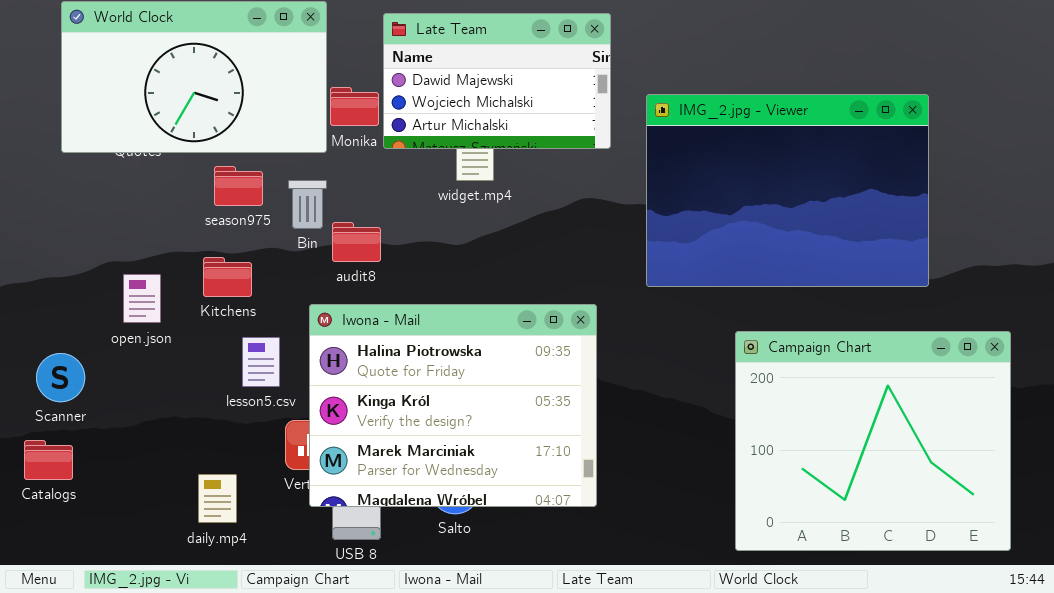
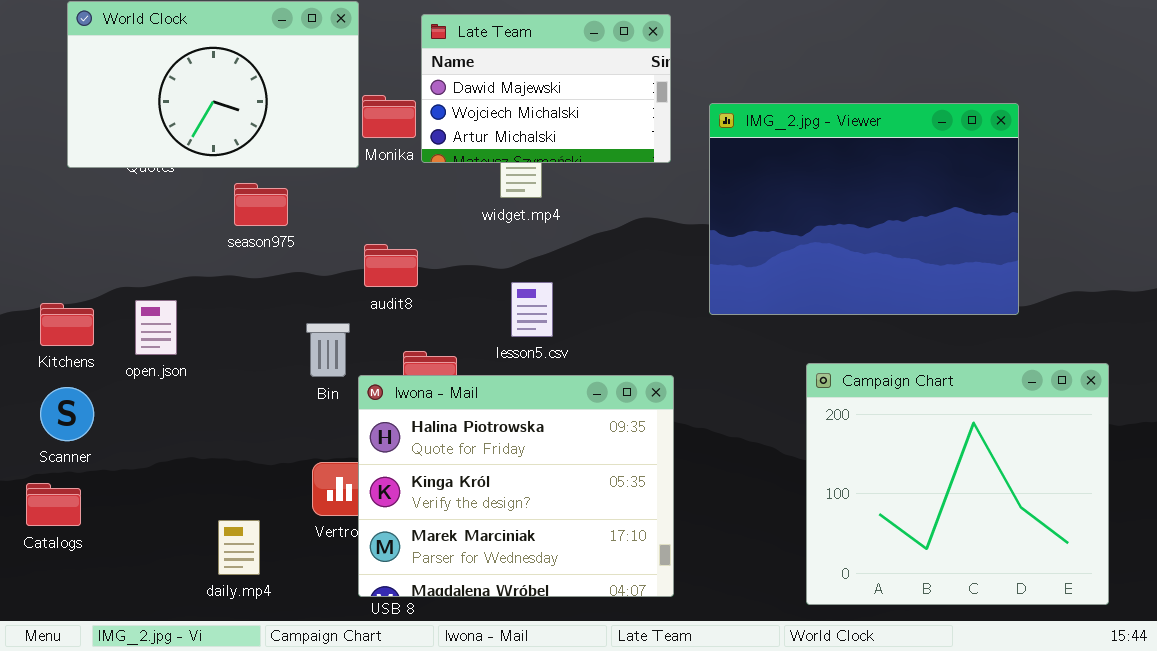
Bin: [288,180,327,229] -> [306,323,350,377], moved
Kitchens: [203,257,252,297] -> [40,303,94,346], moved
Iwona - Mail: [309,304,597,507] -> [358,375,674,597], moved
lesson5.csv: [242,337,280,387] -> [511,282,553,337], moved

